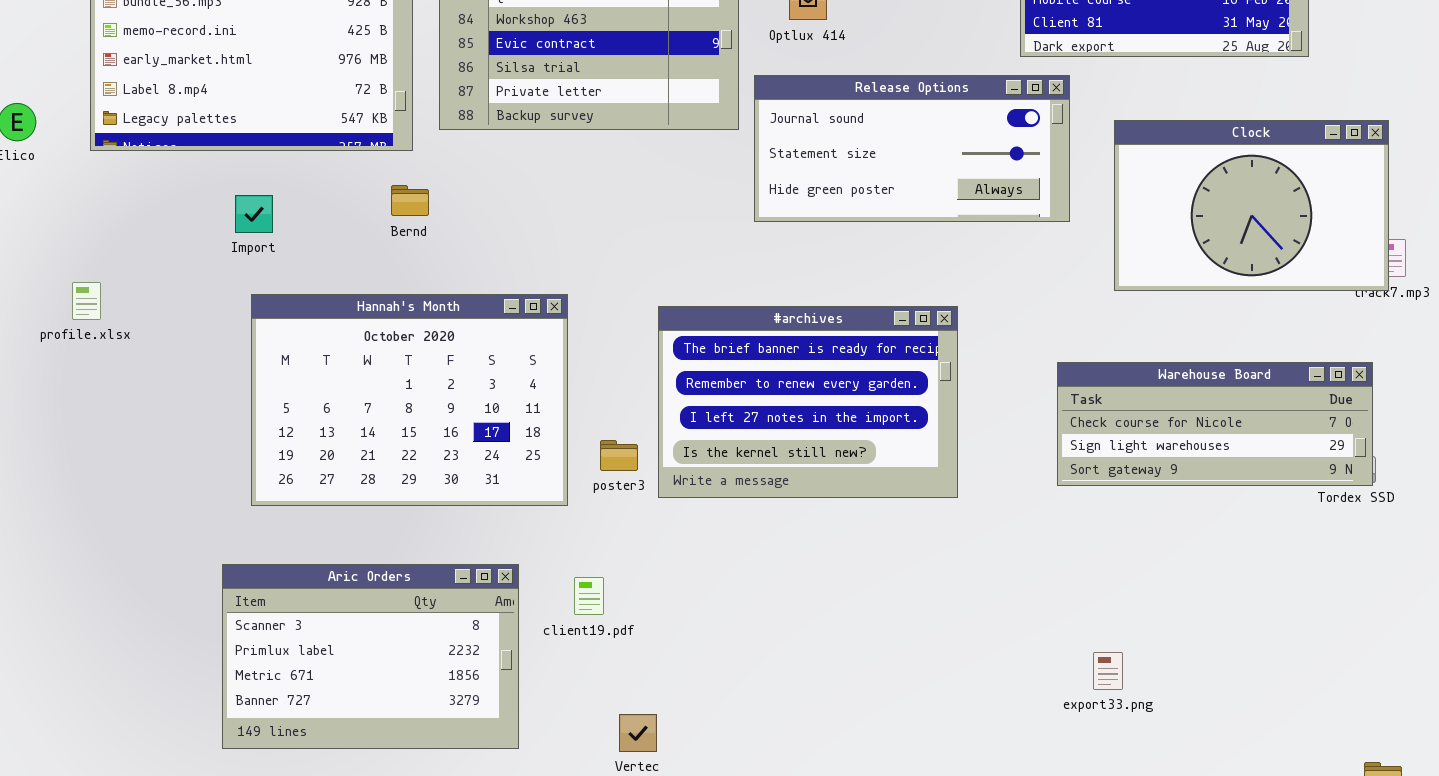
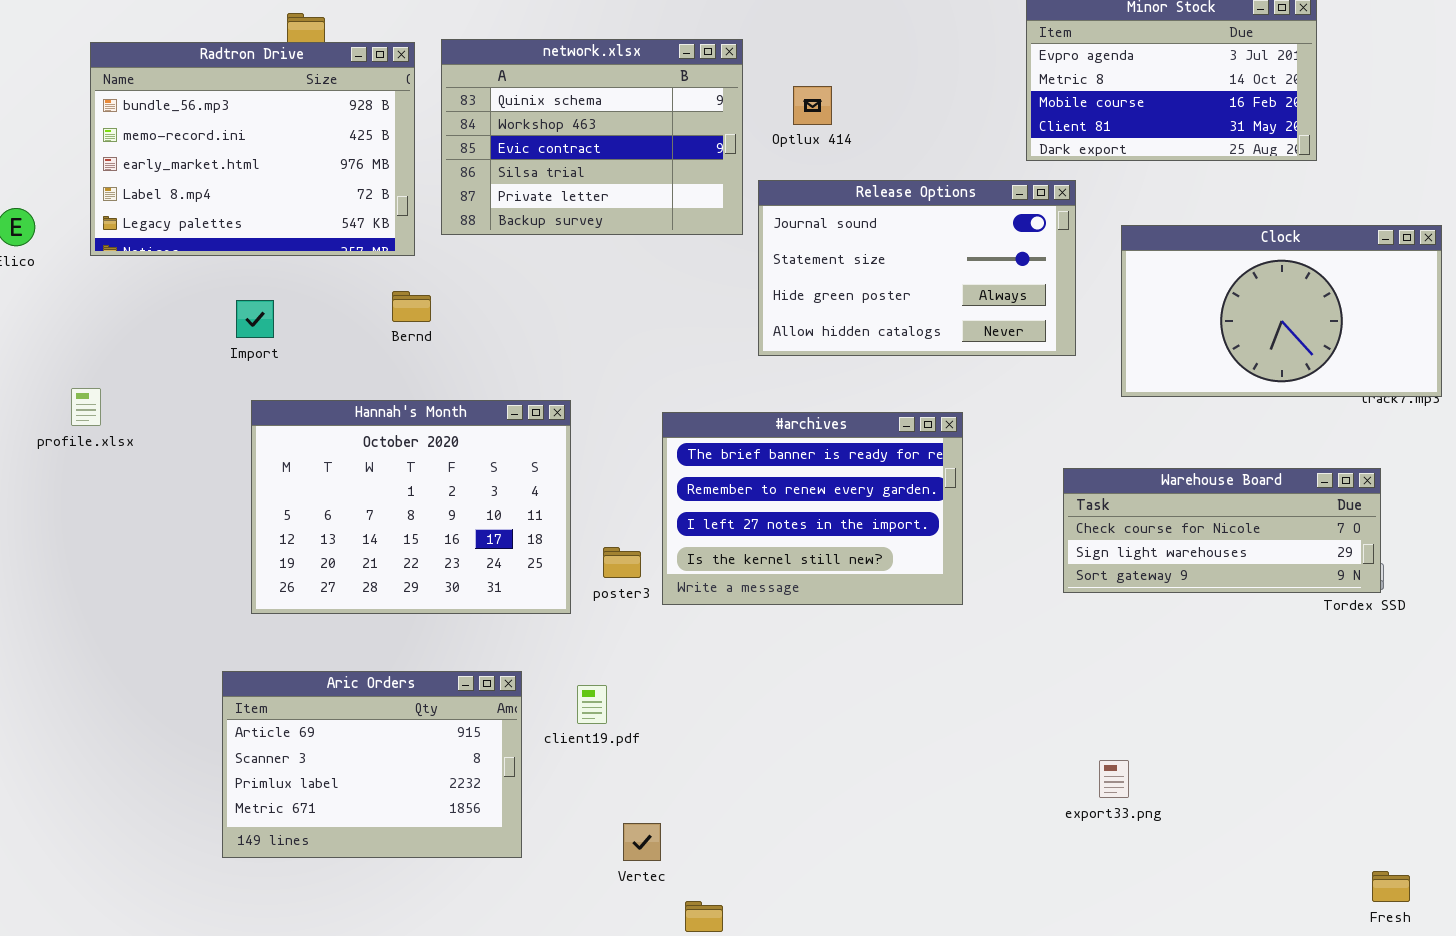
Release Options: [754,75,1070,222] -> [758,180,1076,356], resized
Clock: [1114,120,1389,291] -> [1121,225,1442,397], resized
Aric Orders: [222,564,519,749] -> [222,671,522,858], scrolled up 1 row

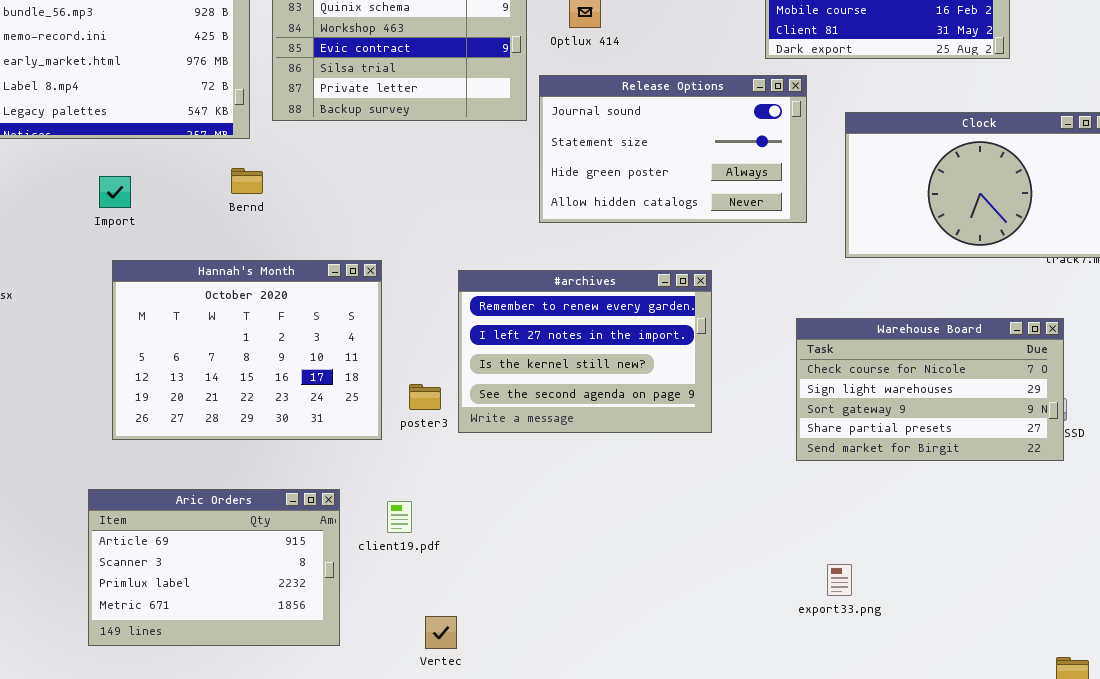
#archives: [662,412,963,605] -> [458,270,712,433], scrolled down 1 row
Warehouse Board: [1063,468,1381,593] -> [796,318,1064,461], resized

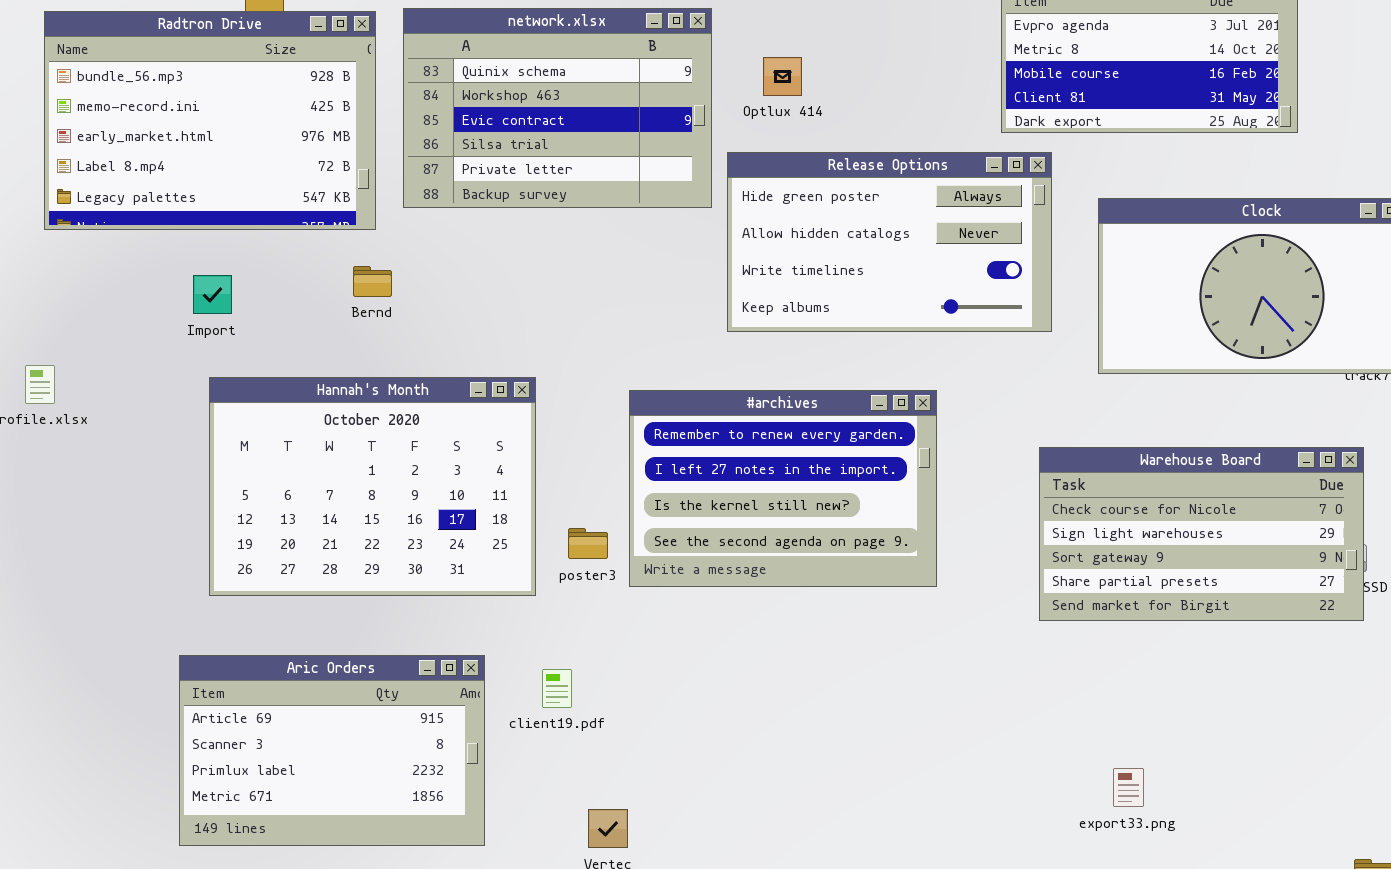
Release Options: [539,75,807,223] -> [727,152,1052,332], scrolled down 2 rows
export33.png: [827,564,852,596] -> [1113,768,1144,807], moved

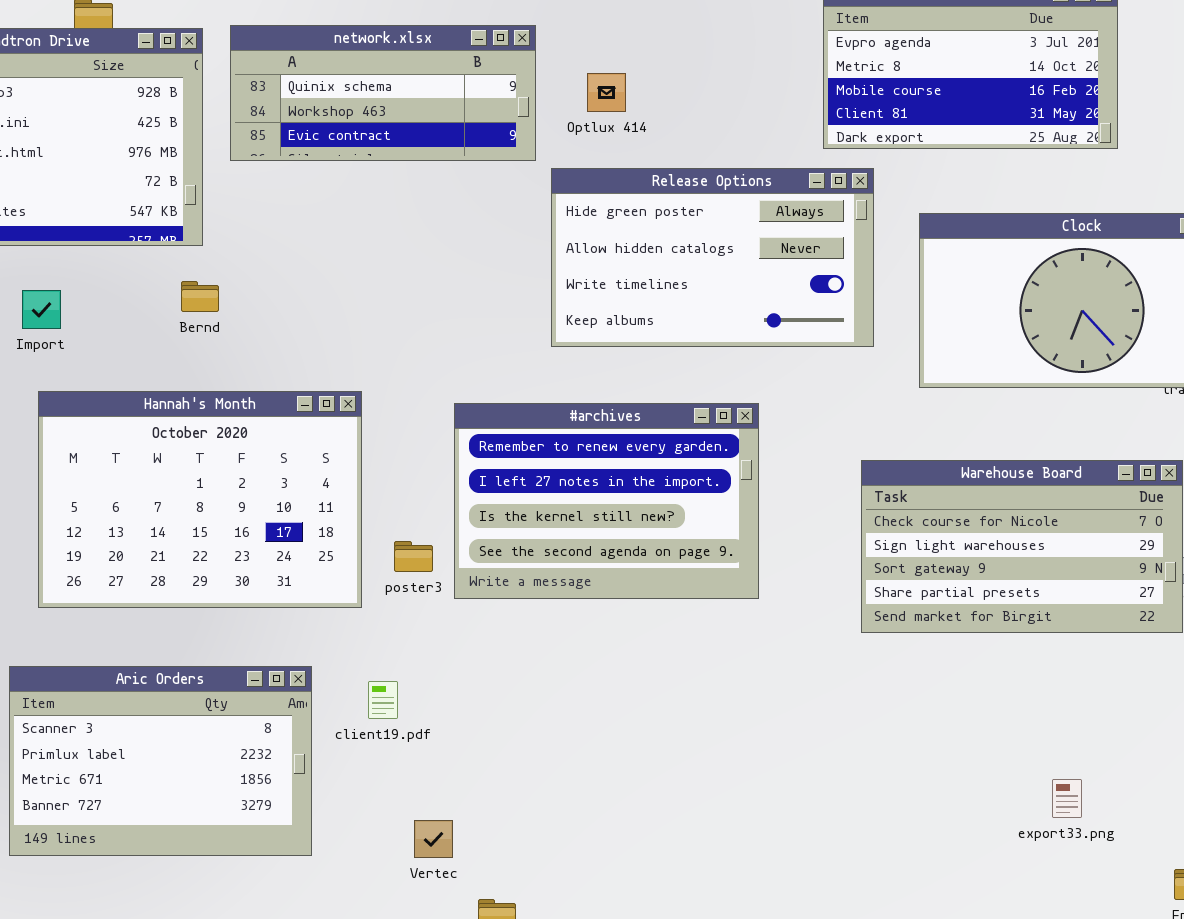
network.xlsx: [403,8,712,208] -> [230,25,536,161], resized
Aric Orders: [179,655,485,846] -> [9,666,312,856], scrolled down 1 row
export33.png: [1113,768,1144,807] -> [1052,779,1082,818], moved

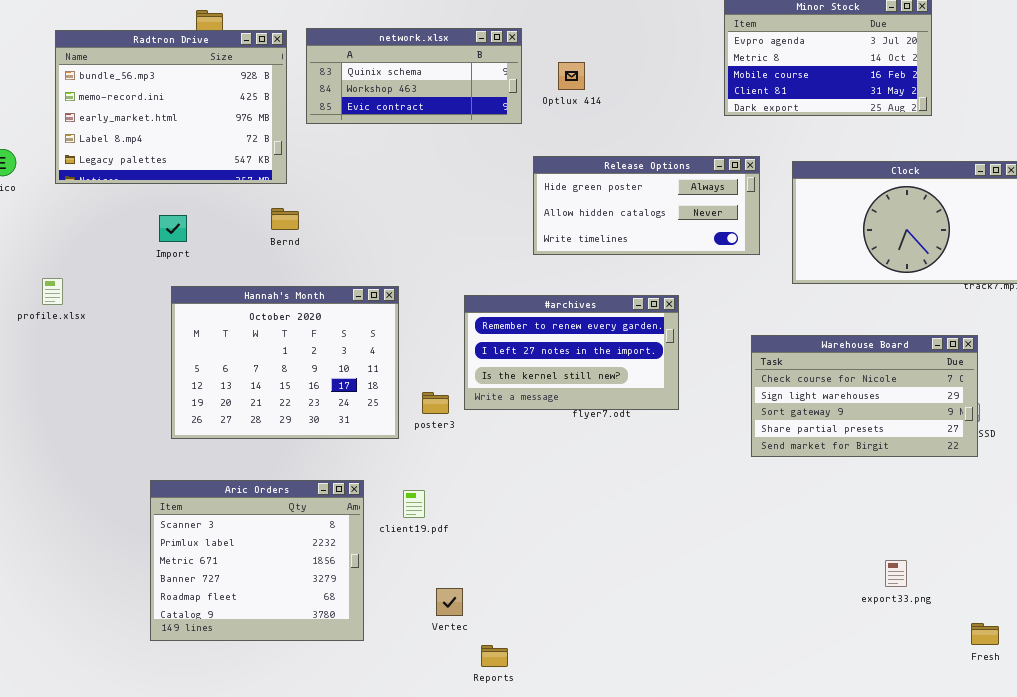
Release Options: [551,168,874,347] -> [533,156,760,255], resized
#archives: [454,403,759,599] -> [464,295,679,410], resized
Aric Orders: [9,666,312,856] -> [150,480,364,641], resized

